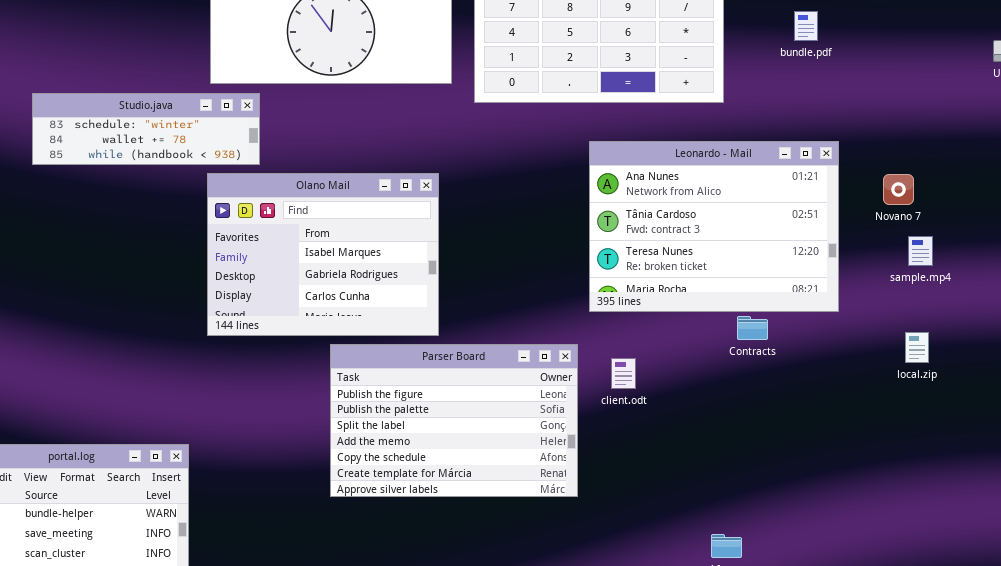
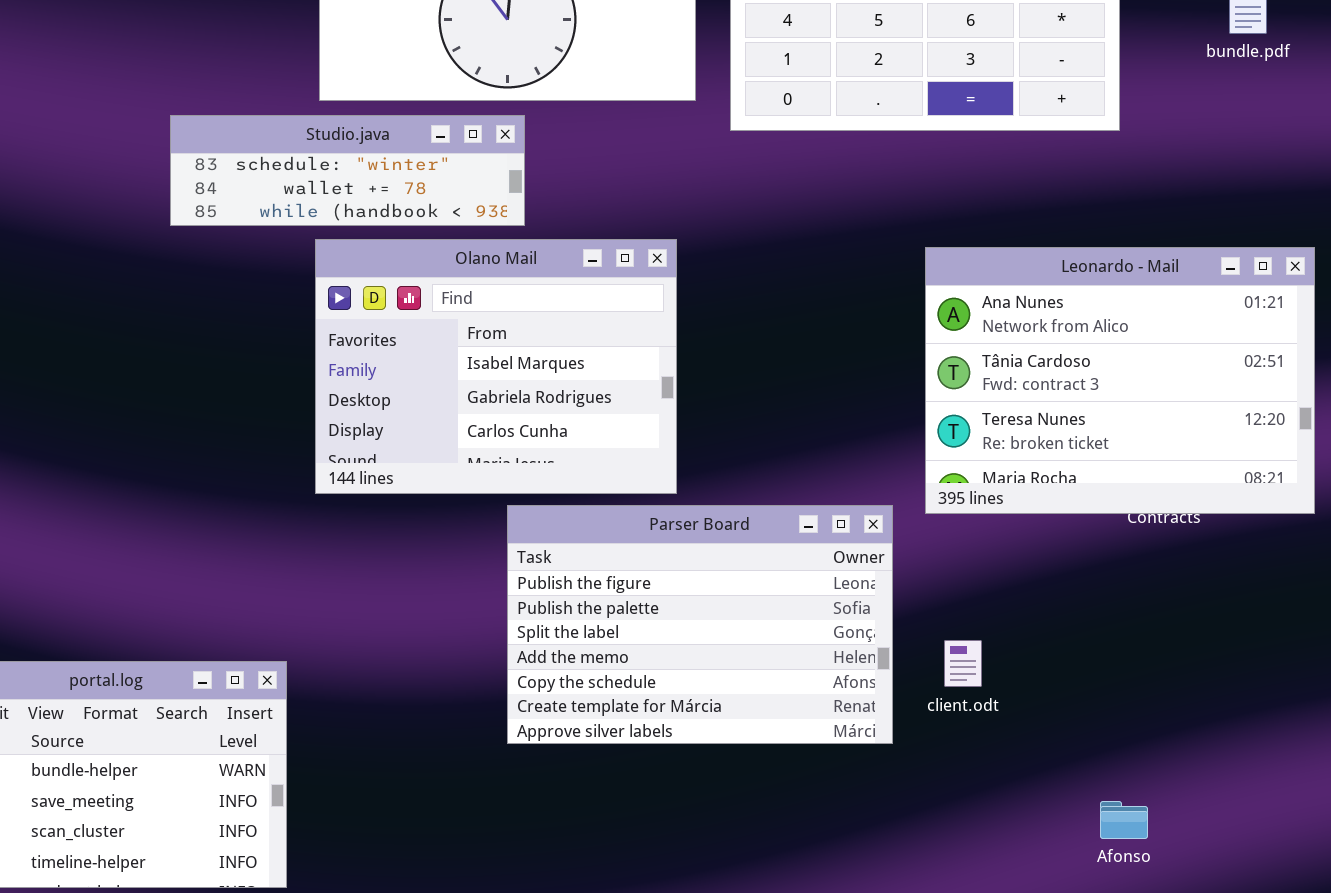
Studio.java: [32,93,260,165] -> [170,115,525,226], moved
Leonardo - Mail: [589,141,839,312] -> [925,247,1315,514], moved
client.odt: [611,358,636,389] -> [944,640,982,687], moved

